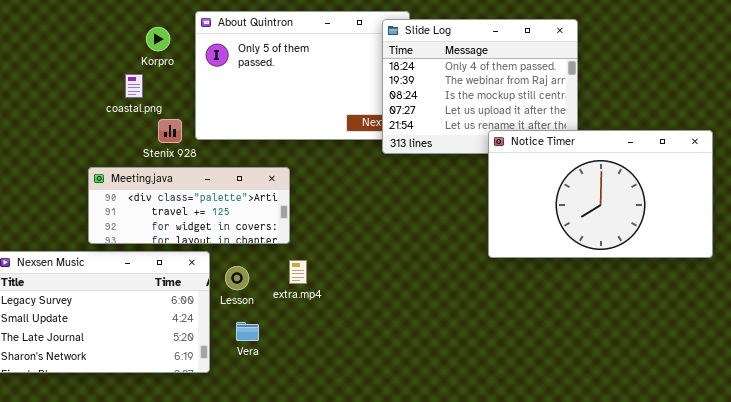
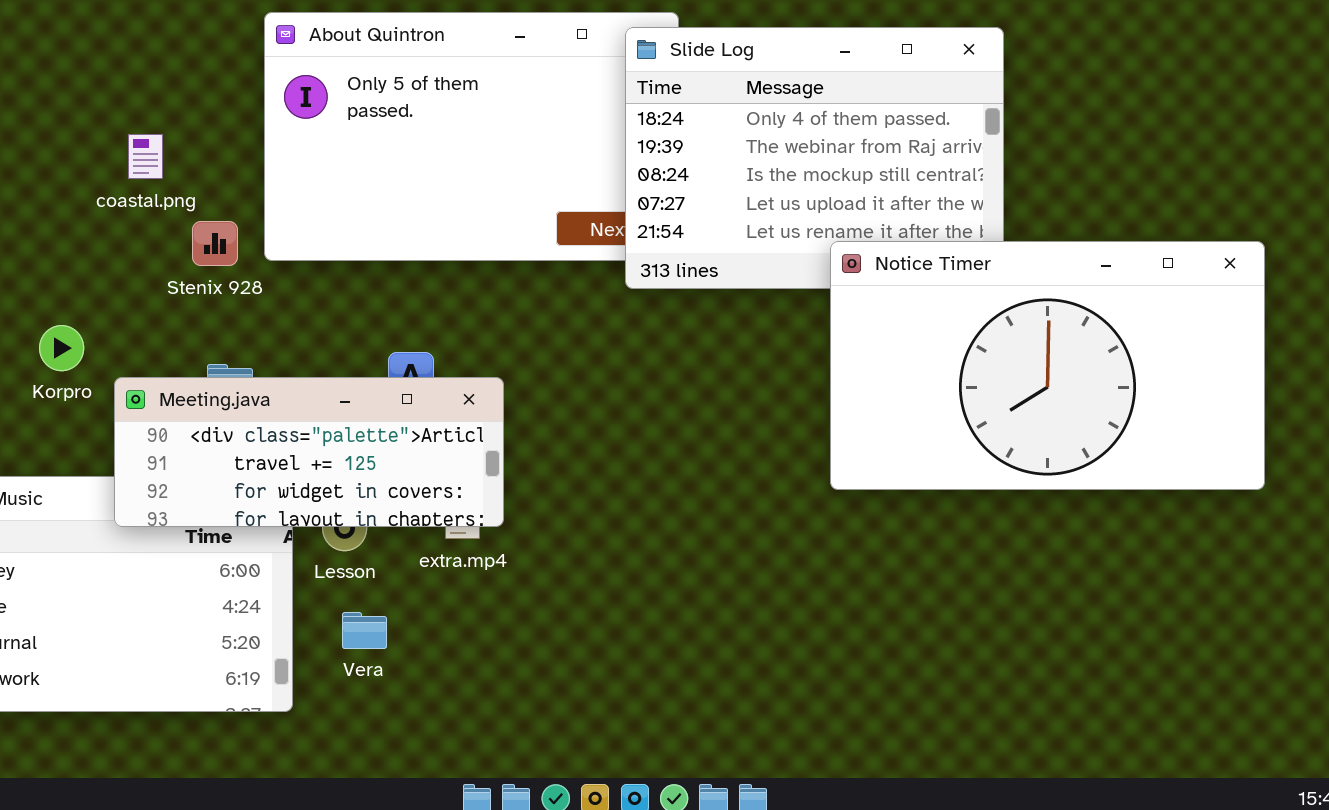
Korpro: [146,27,170,51] -> [39,325,84,371], moved
Meeting.java: [88,167,290,244] -> [114,377,504,527], moved

